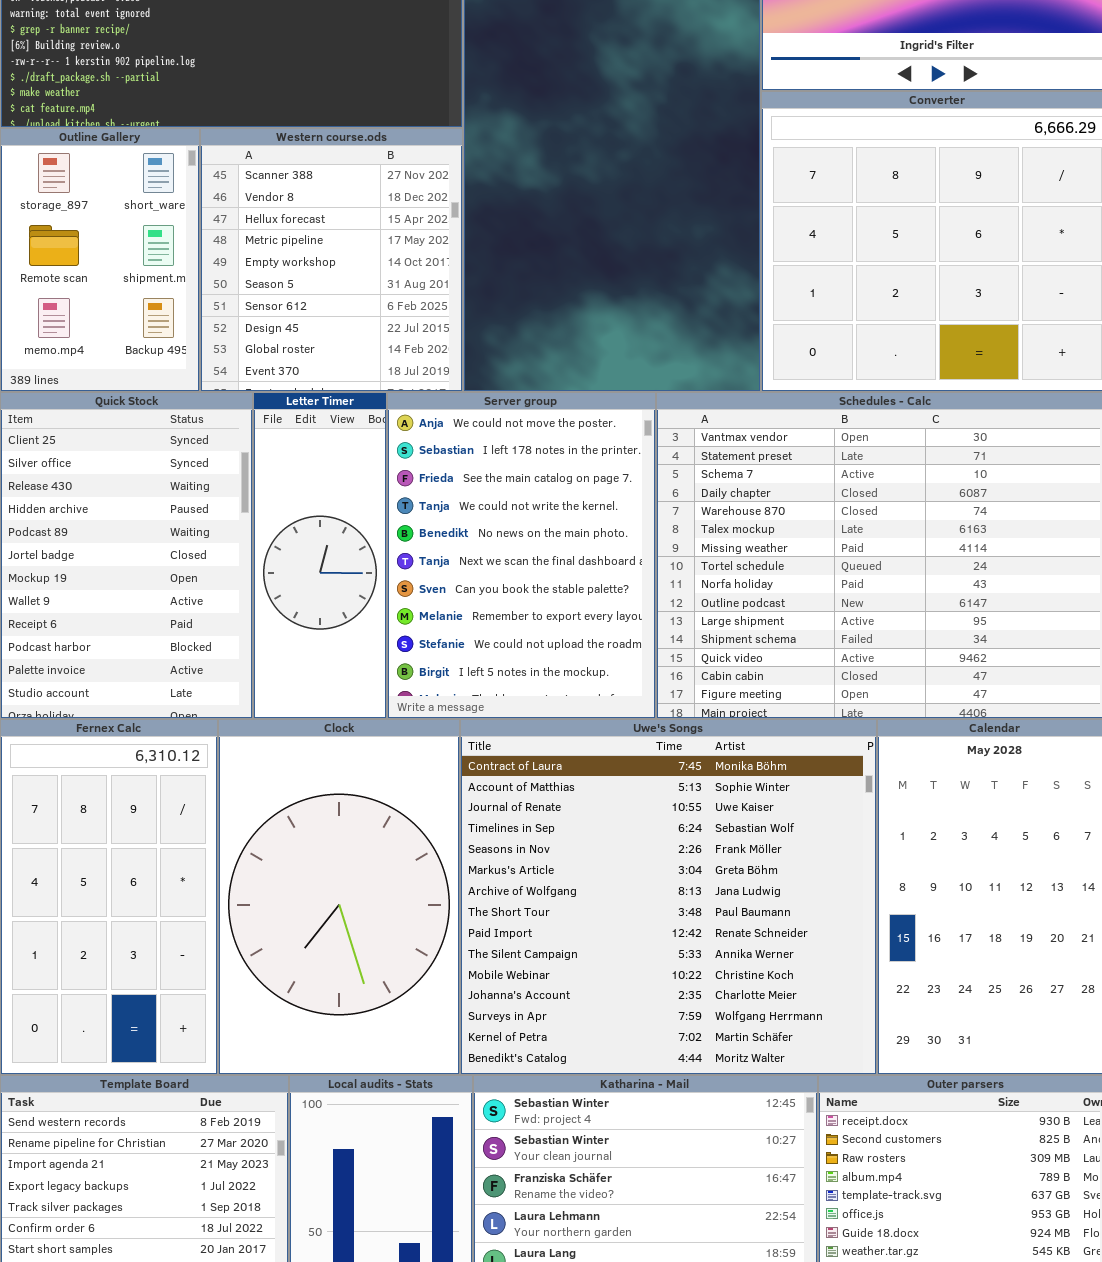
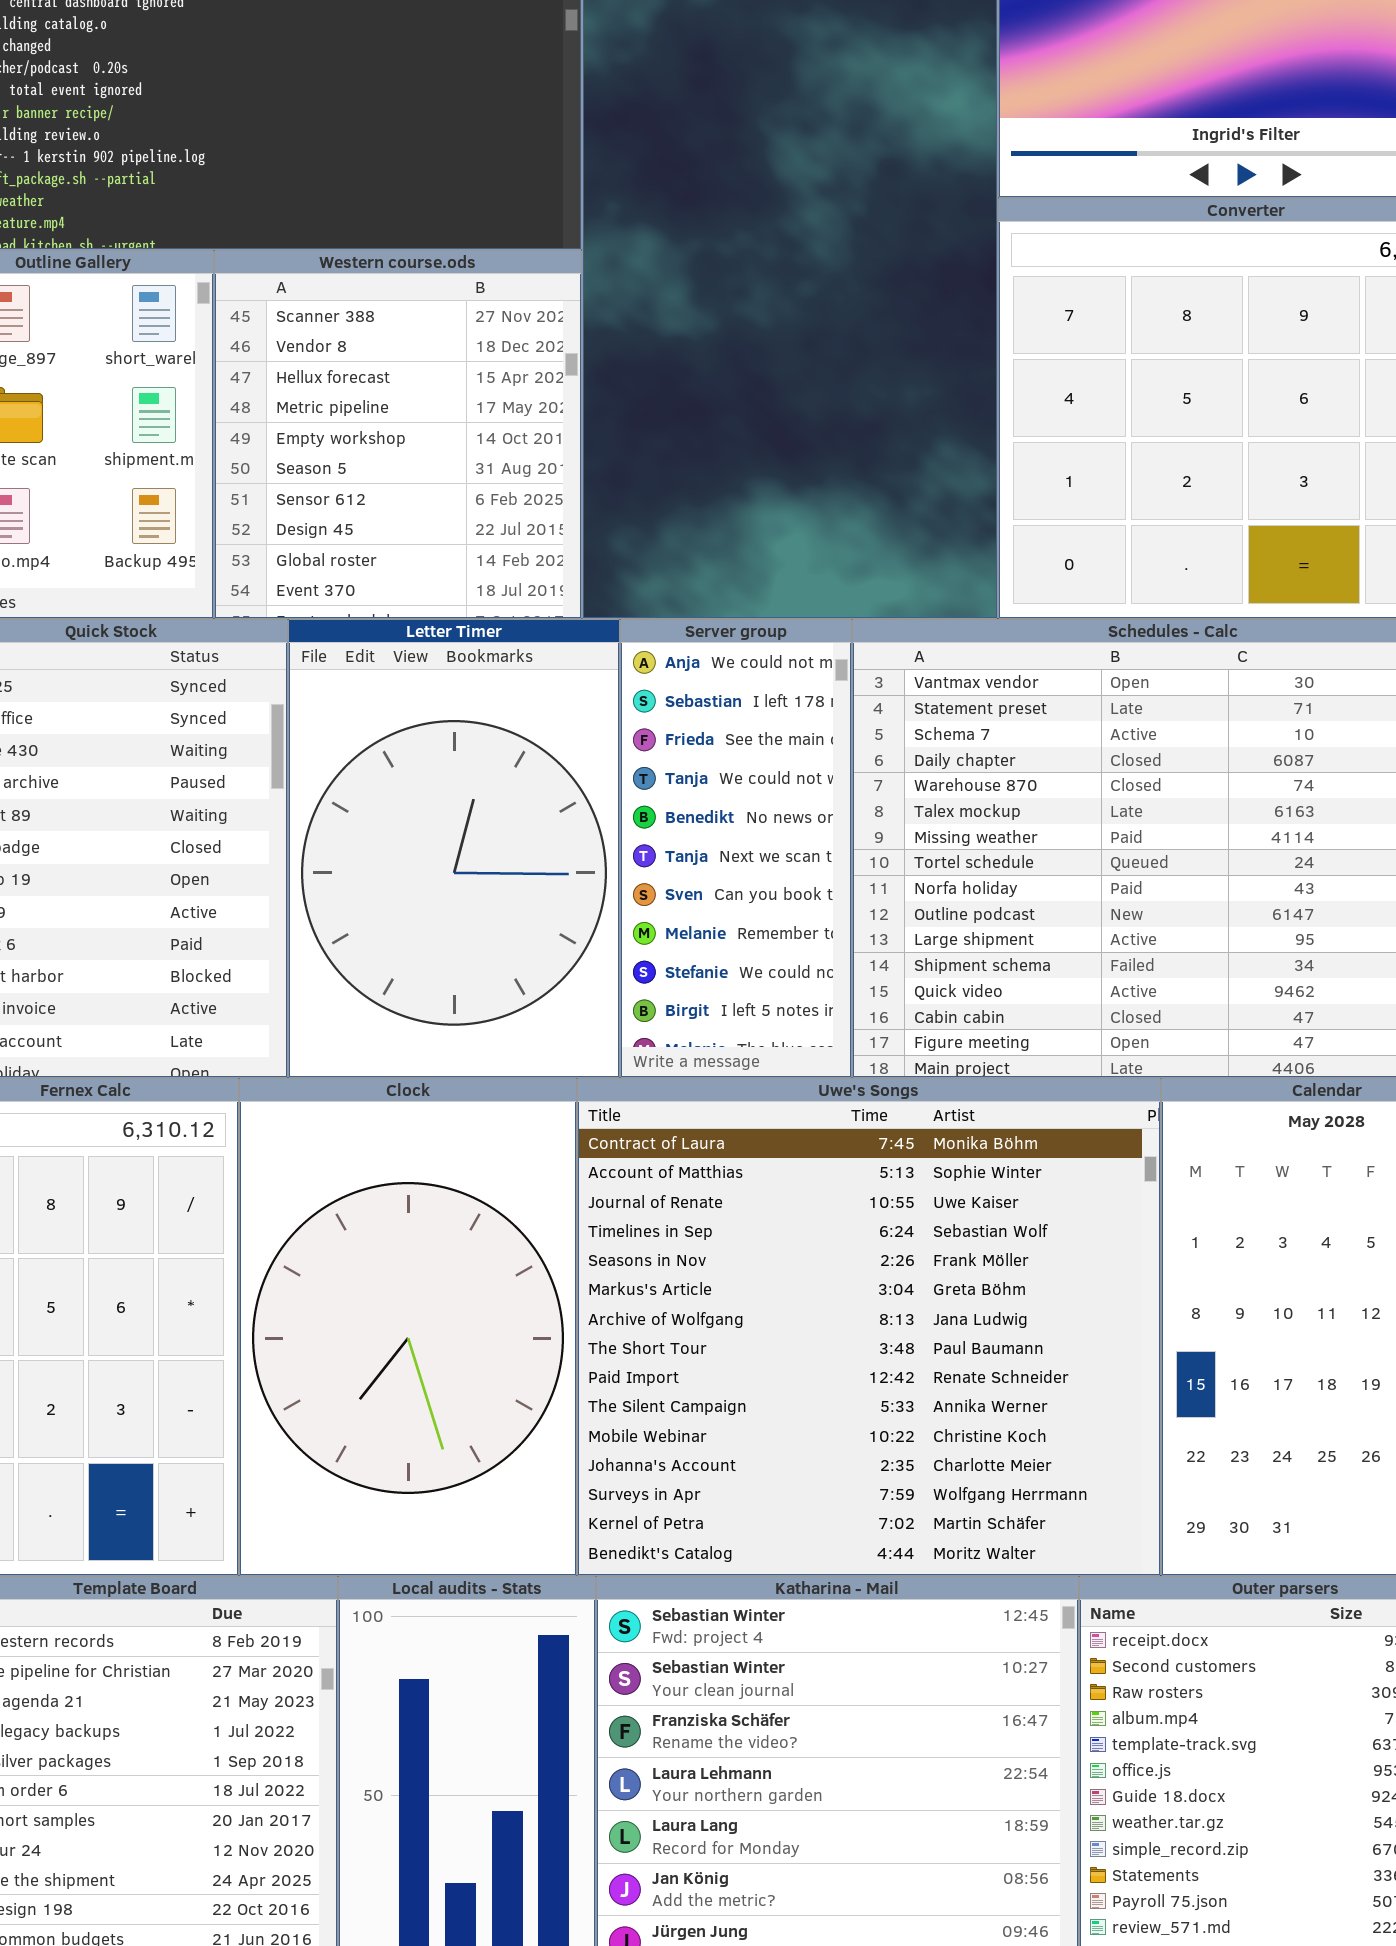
Letter Timer: [253,392,387,719] -> [288,619,620,1078], resized
Server group: [387,392,656,719] -> [620,619,852,1078], resized

